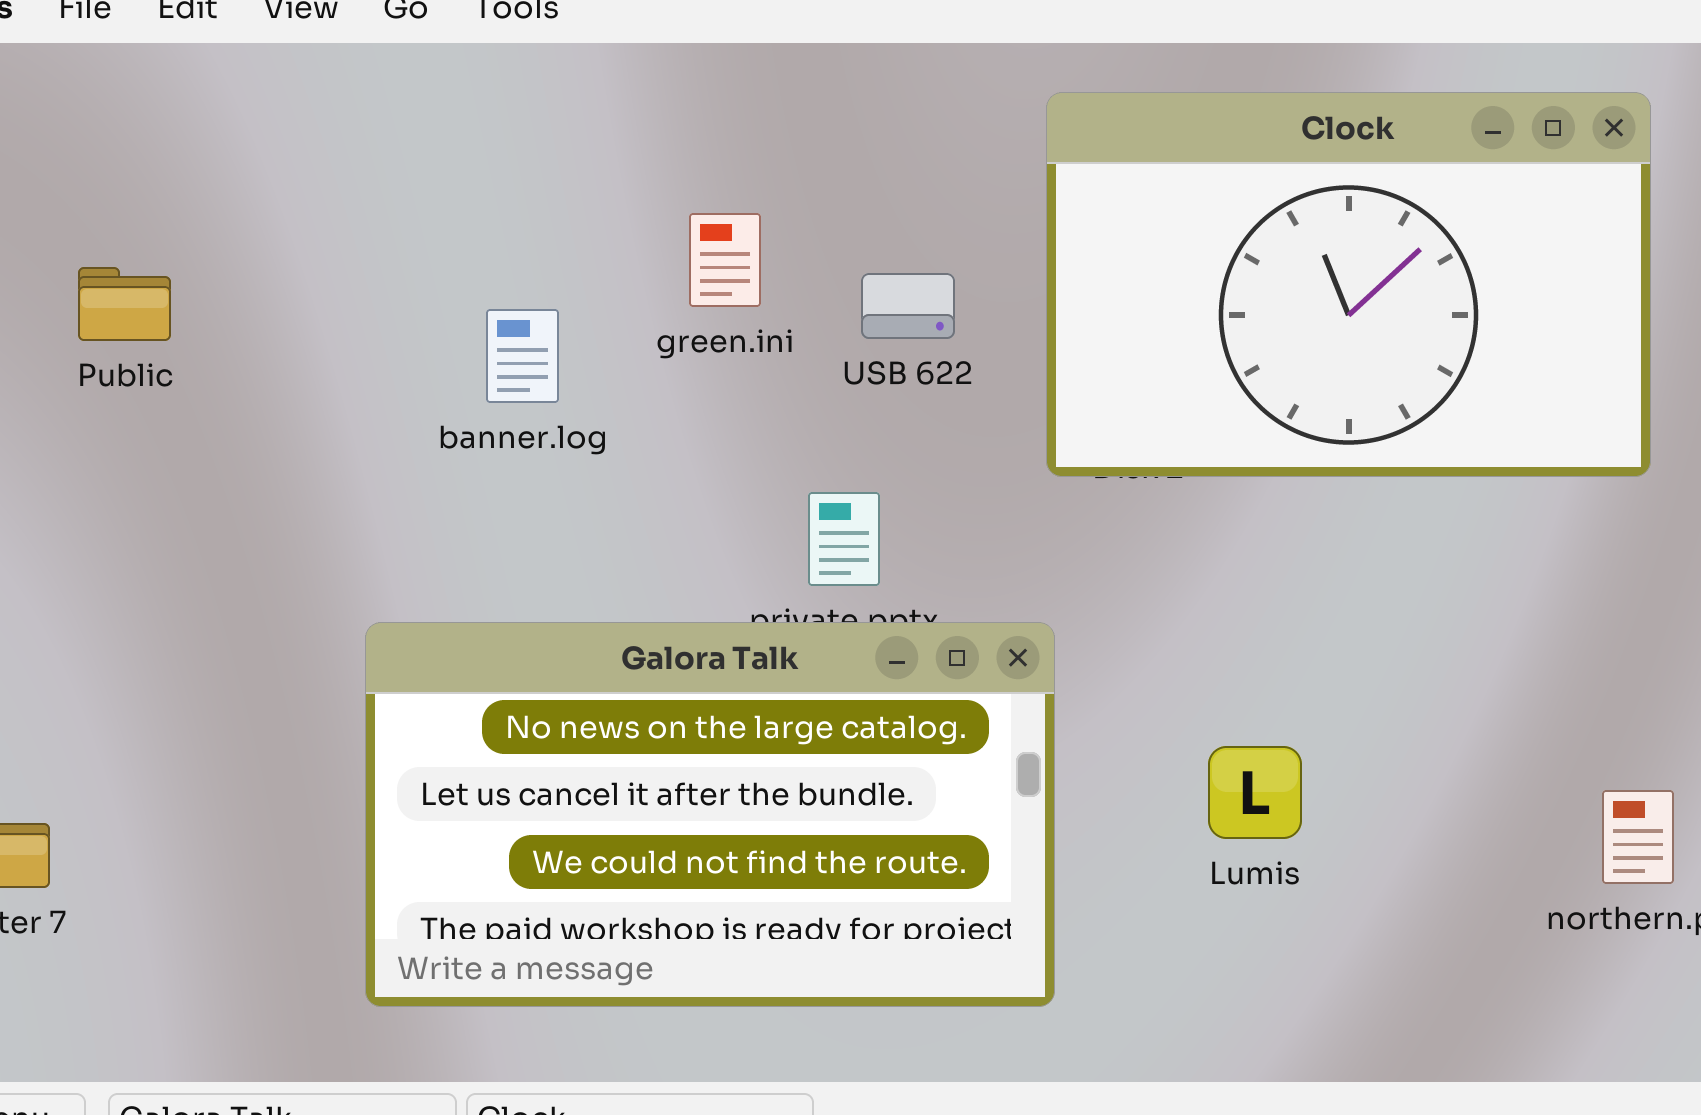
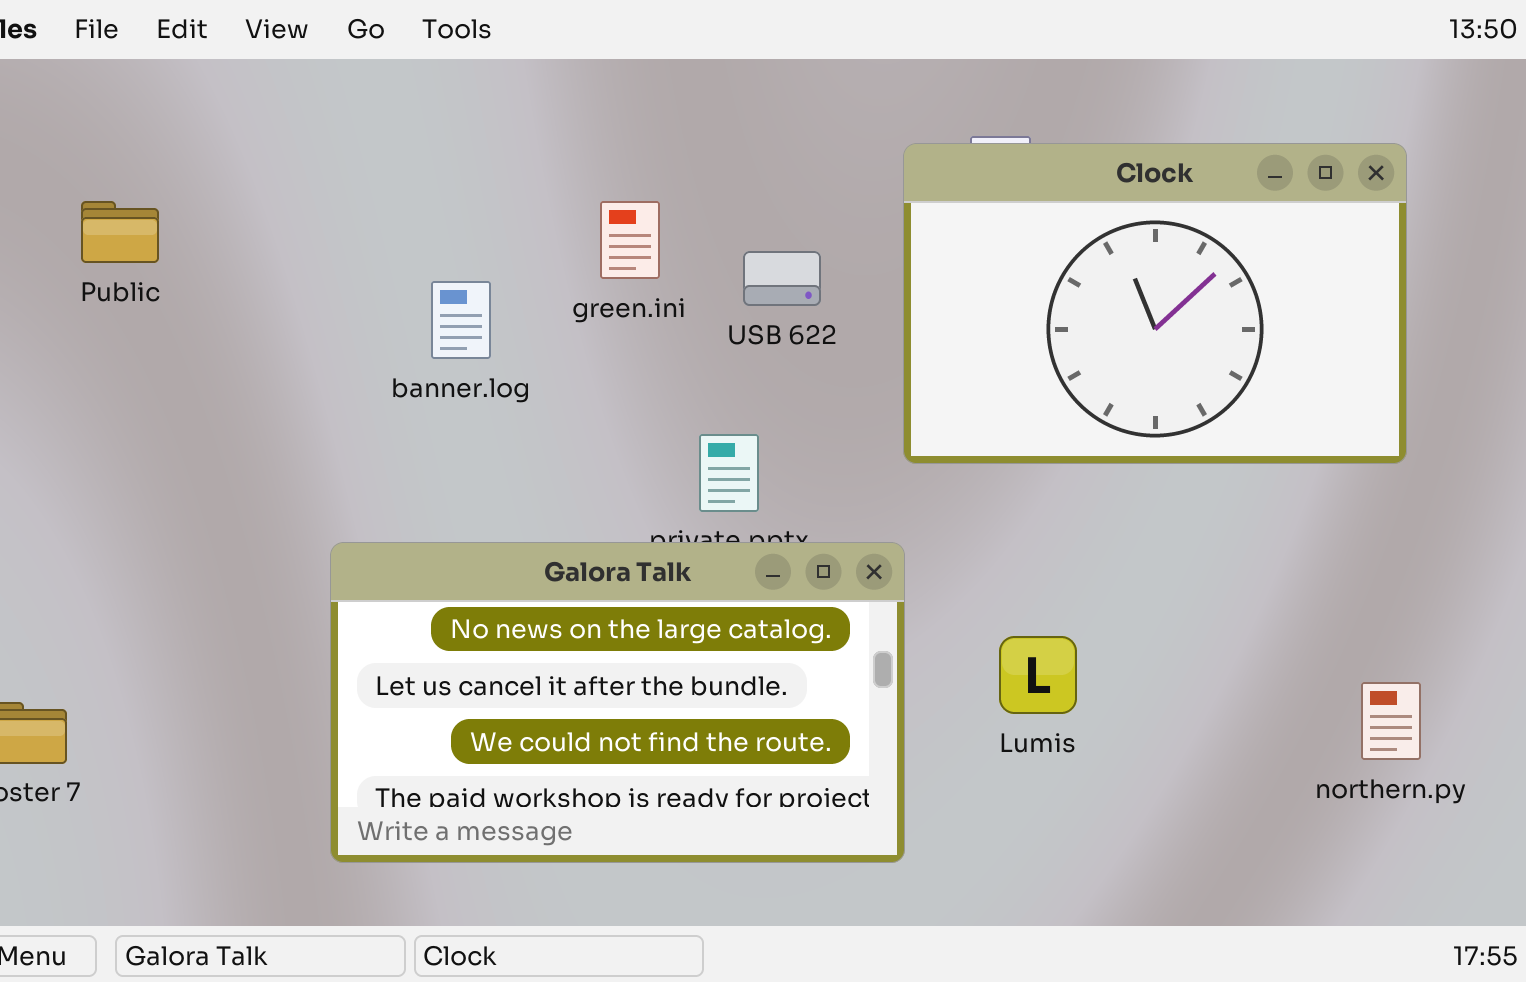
Clock: [1046,92,1651,477] -> [903,143,1407,464], moved
Public: [78,267,171,341] -> [81,201,159,263], moved
Lumis: [1208,746,1302,839] -> [999,636,1077,714], moved

